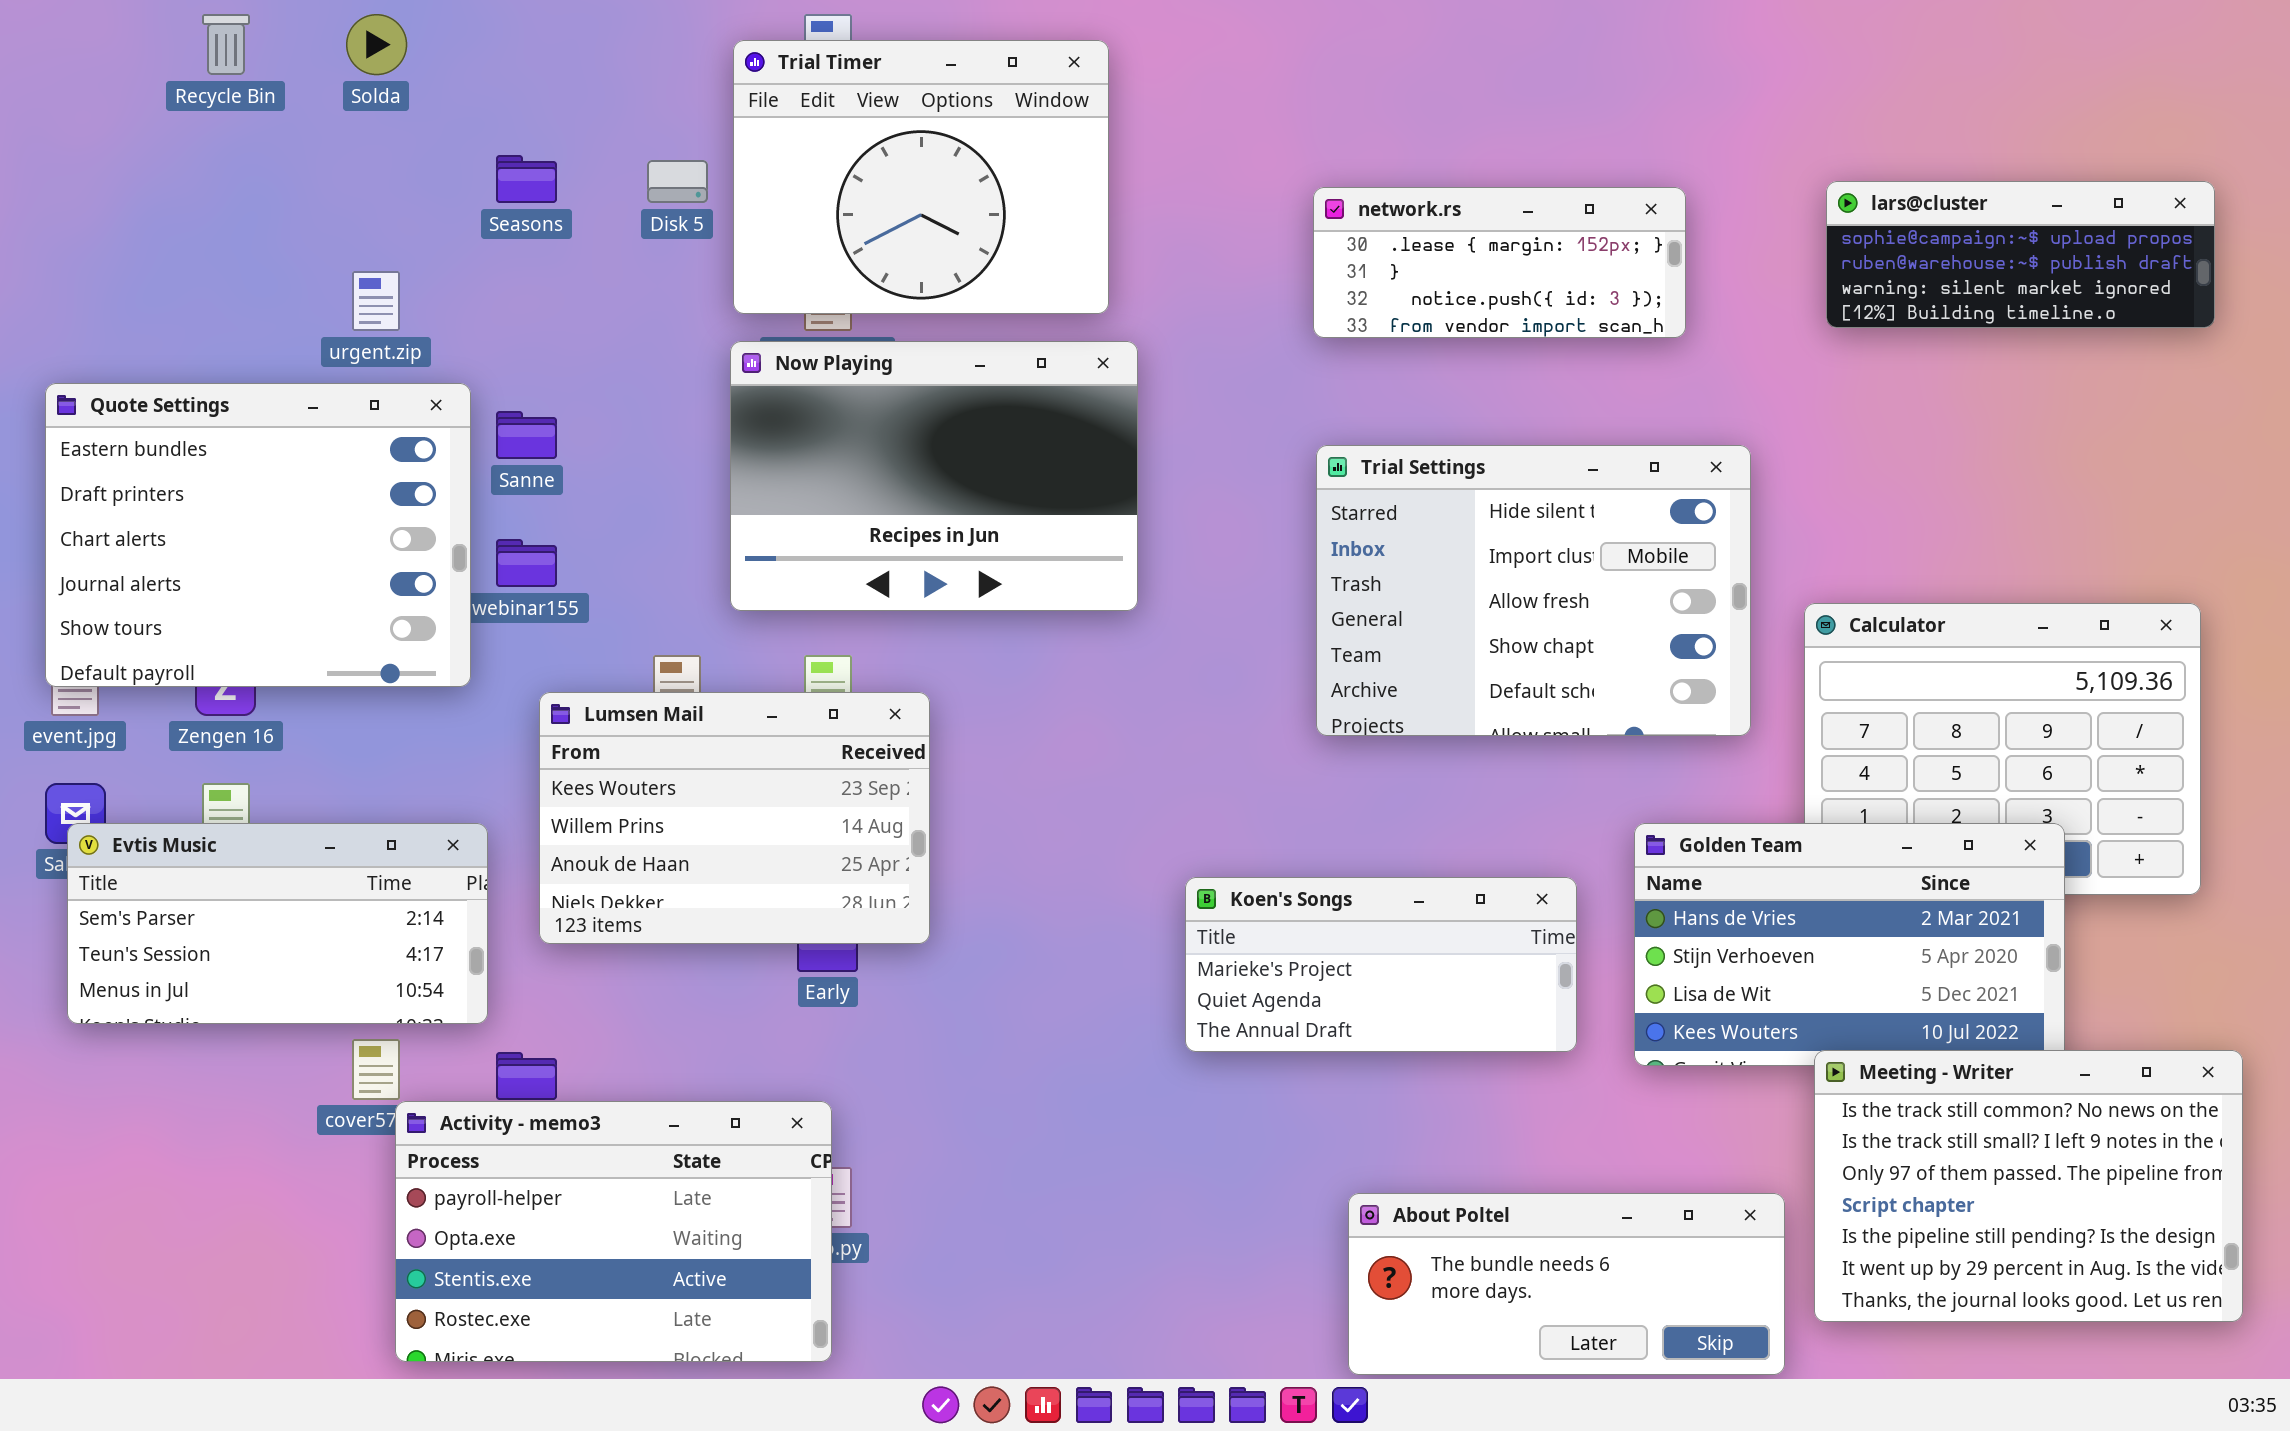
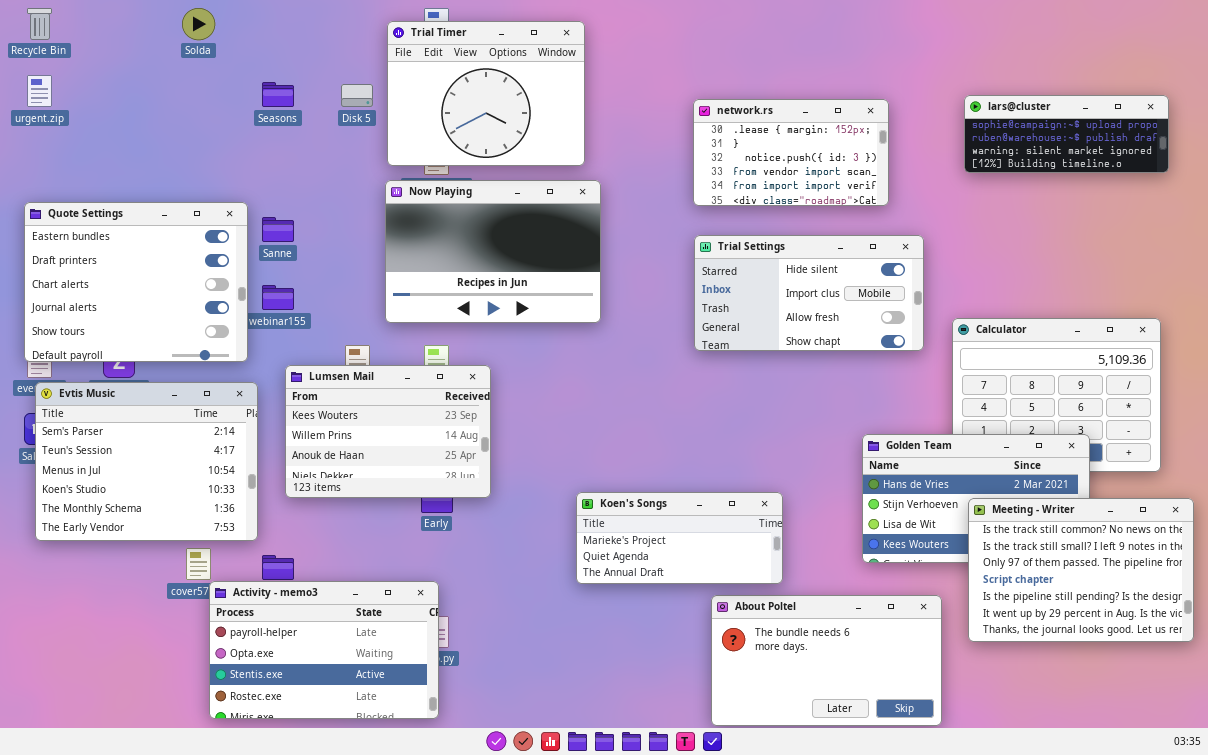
Recycle Bin: [202,14,250,75] -> [27,8,52,40], moved
network.rs: [1313,187,1686,338] -> [693,99,889,206], resized
urgent.zip: [352,271,400,331] -> [27,75,52,107], moved
Trial Settings: [1316,445,1751,736] -> [694,235,924,351], resized
Evtis Music: [67,823,488,1024] -> [35,382,258,541], resized
Koen's Songs: [1185,877,1577,1052] -> [576,492,783,584], moved
Meeting - Writer: [1814,1050,2243,1322] -> [968,498,1194,642], moved
About Poltel: [1348,1193,1785,1375] -> [711,595,942,726], resized

